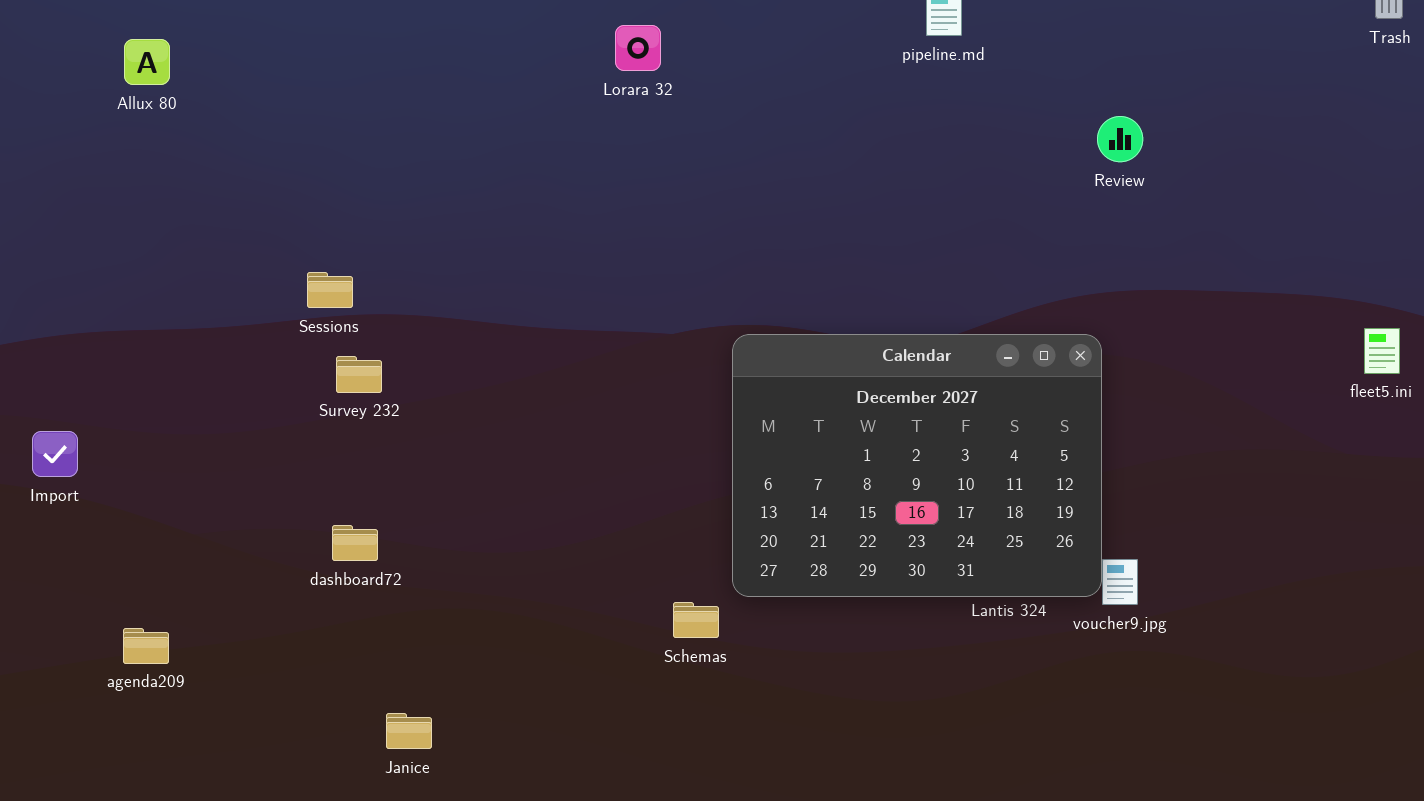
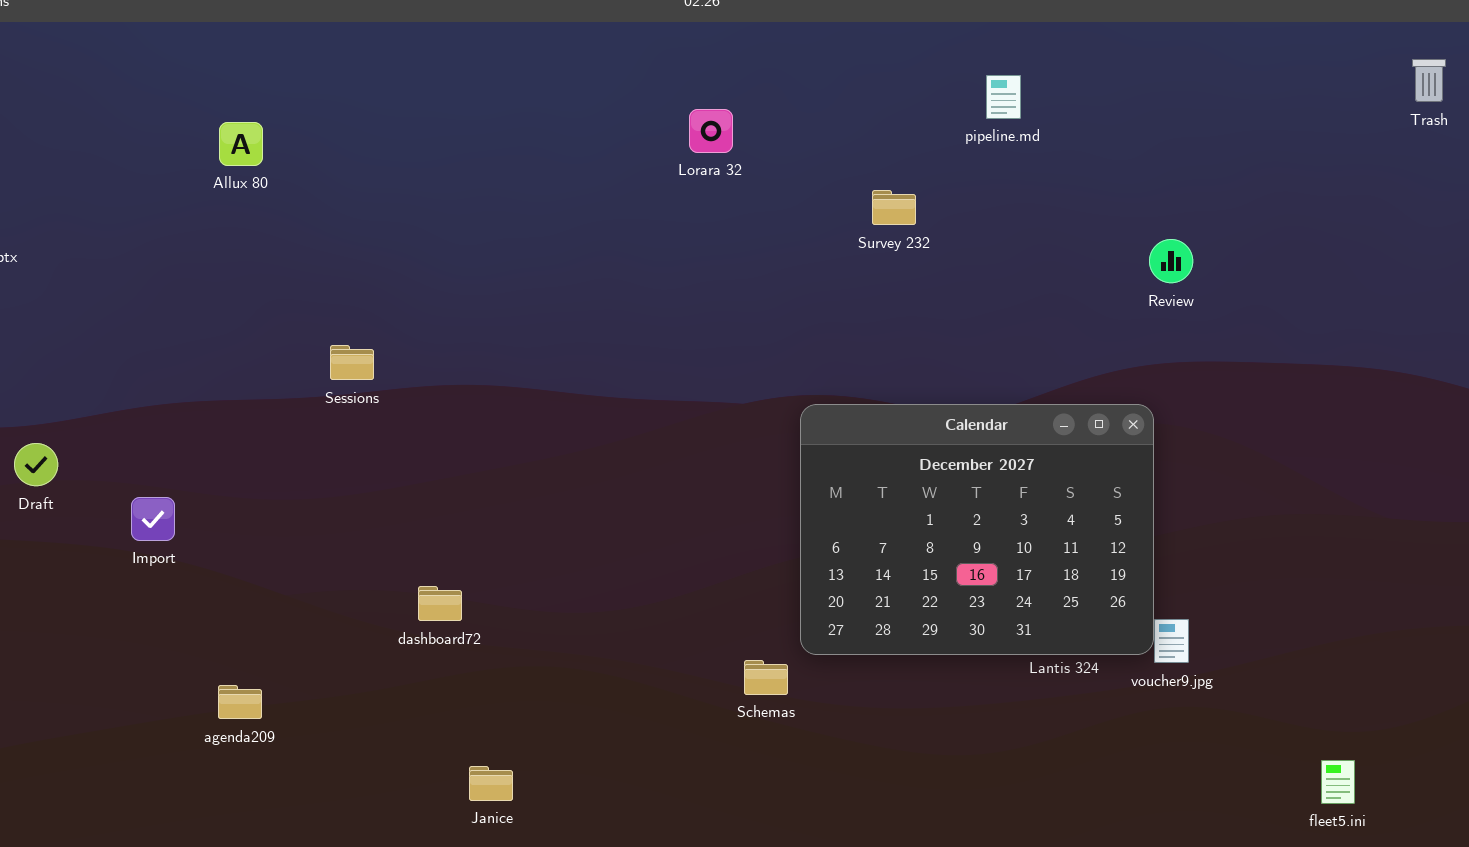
Review: [1097,116,1143,162] -> [1149,239,1193,283], moved
Sessions: [307,272,353,308] -> [330,345,374,380], moved
fleet5.ini: [1364,328,1400,374] -> [1321,760,1355,804], moved
Survey 232: [336,356,382,393] -> [872,190,916,225], moved

